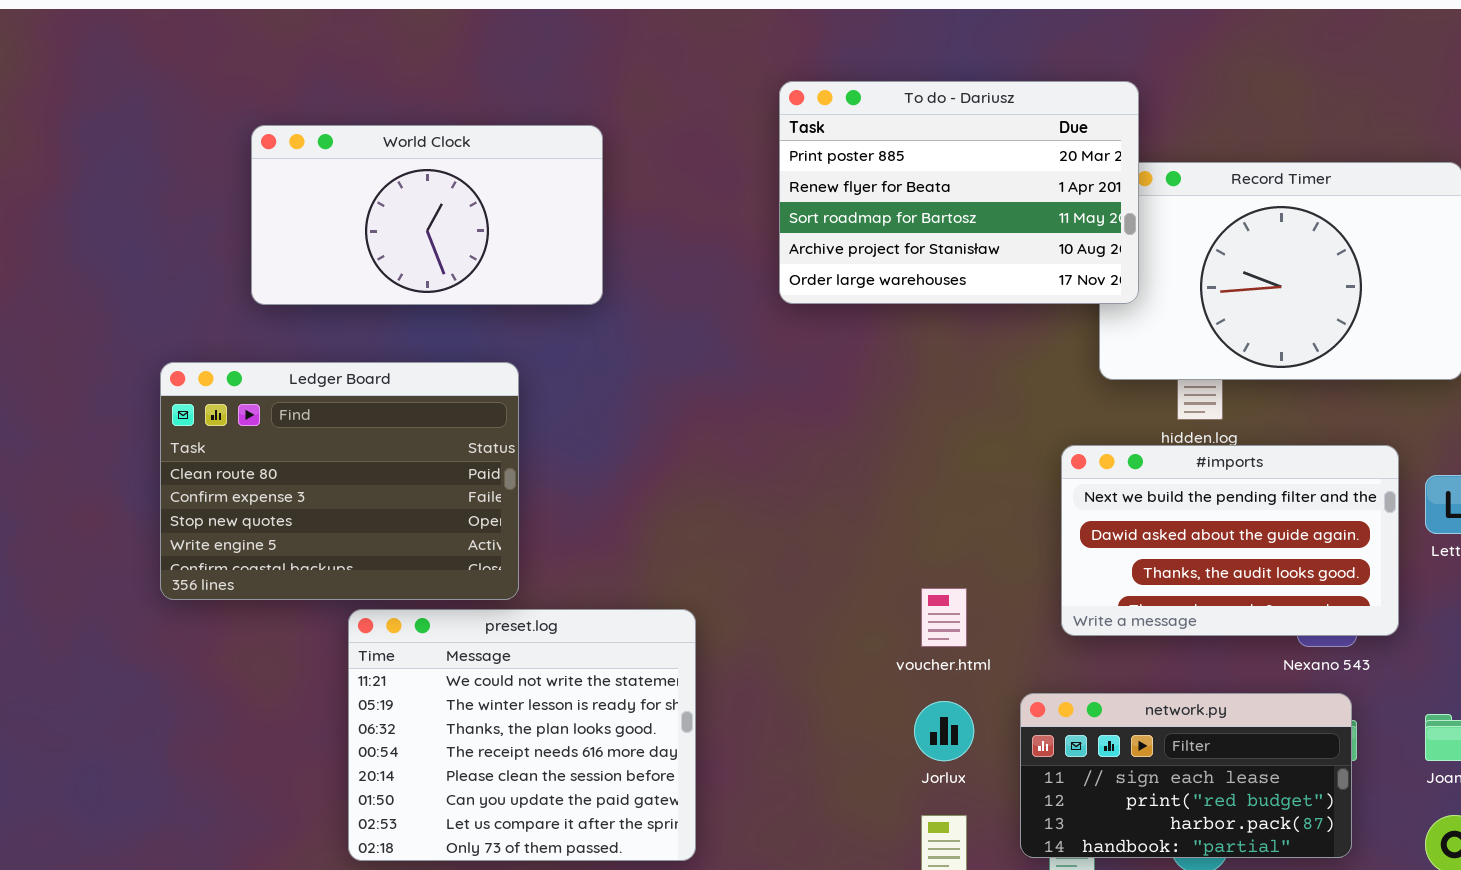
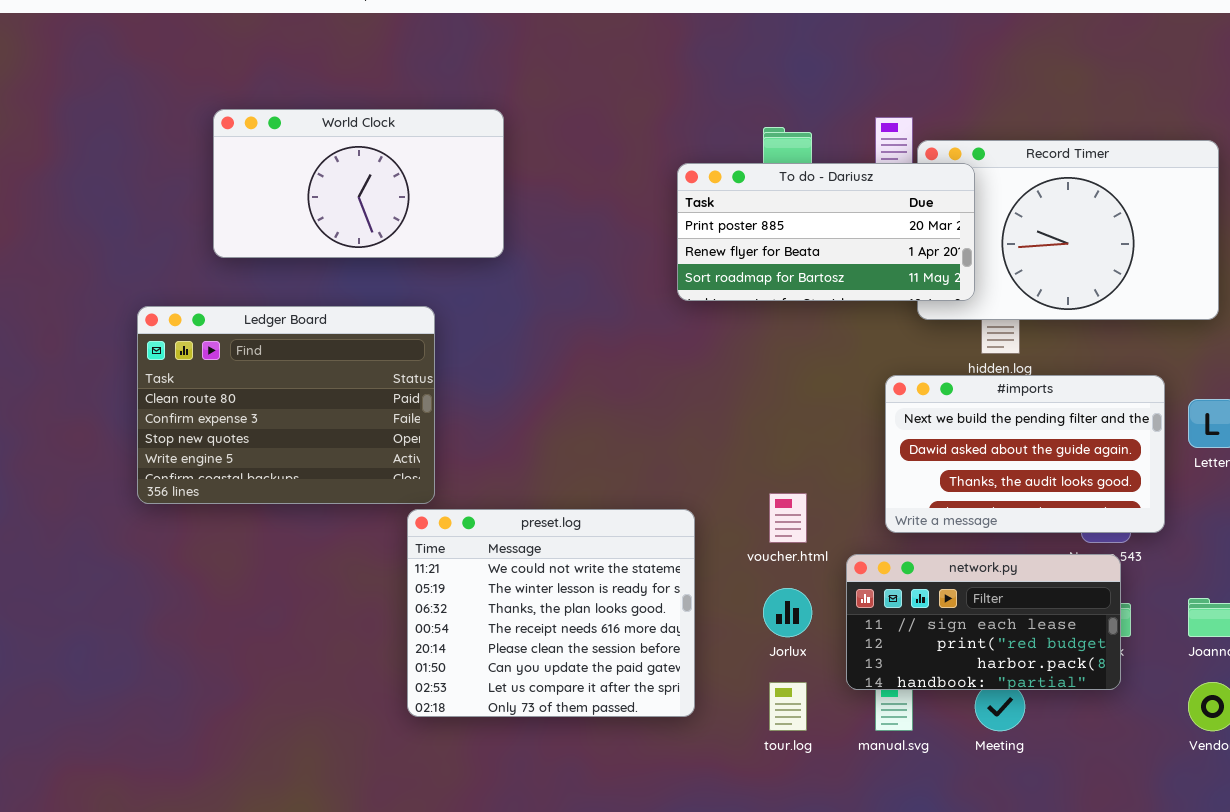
To do - Dariusz: [779,81,1139,304] -> [677,163,975,301], moved, resized
preset.log: [348,609,696,861] -> [407,509,695,717], moved
network.py: [1020,693,1352,858] -> [846,554,1121,690], moved

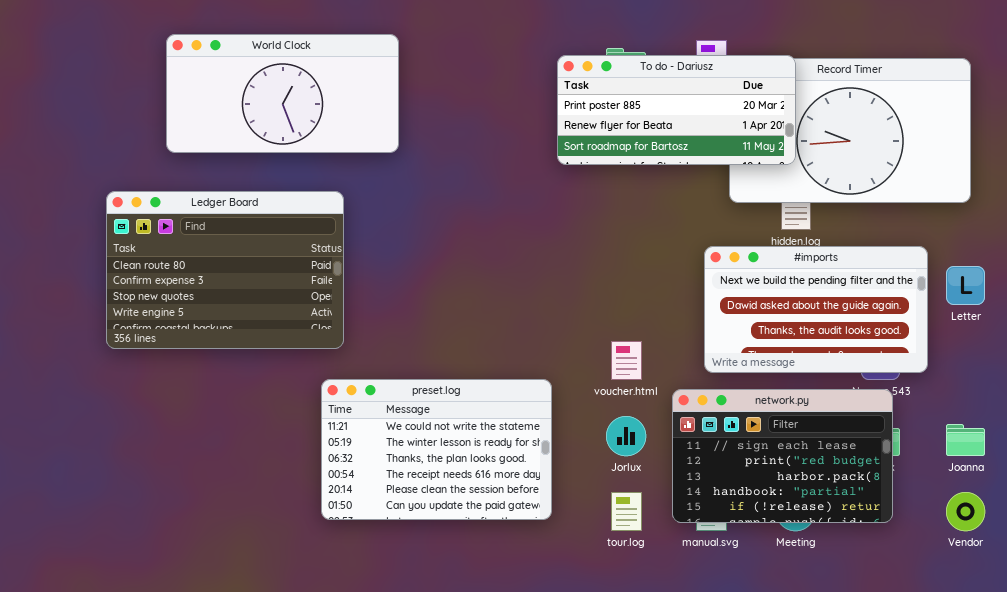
To do - Dariusz: [677,163,975,301] -> [557,55,796,165], moved
preset.log: [407,509,695,717] -> [321,379,552,520], resized
network.py: [846,554,1121,690] -> [672,389,893,523], resized

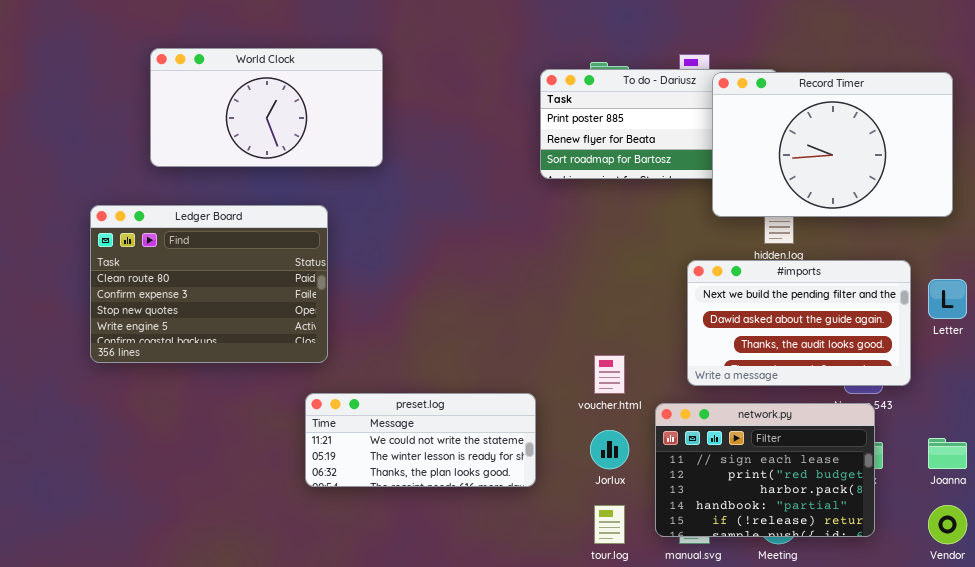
Record Timer: [729,58,971,203] -> [712,72,953,217], raised
preset.log: [321,379,552,520] -> [305,393,536,487], resized

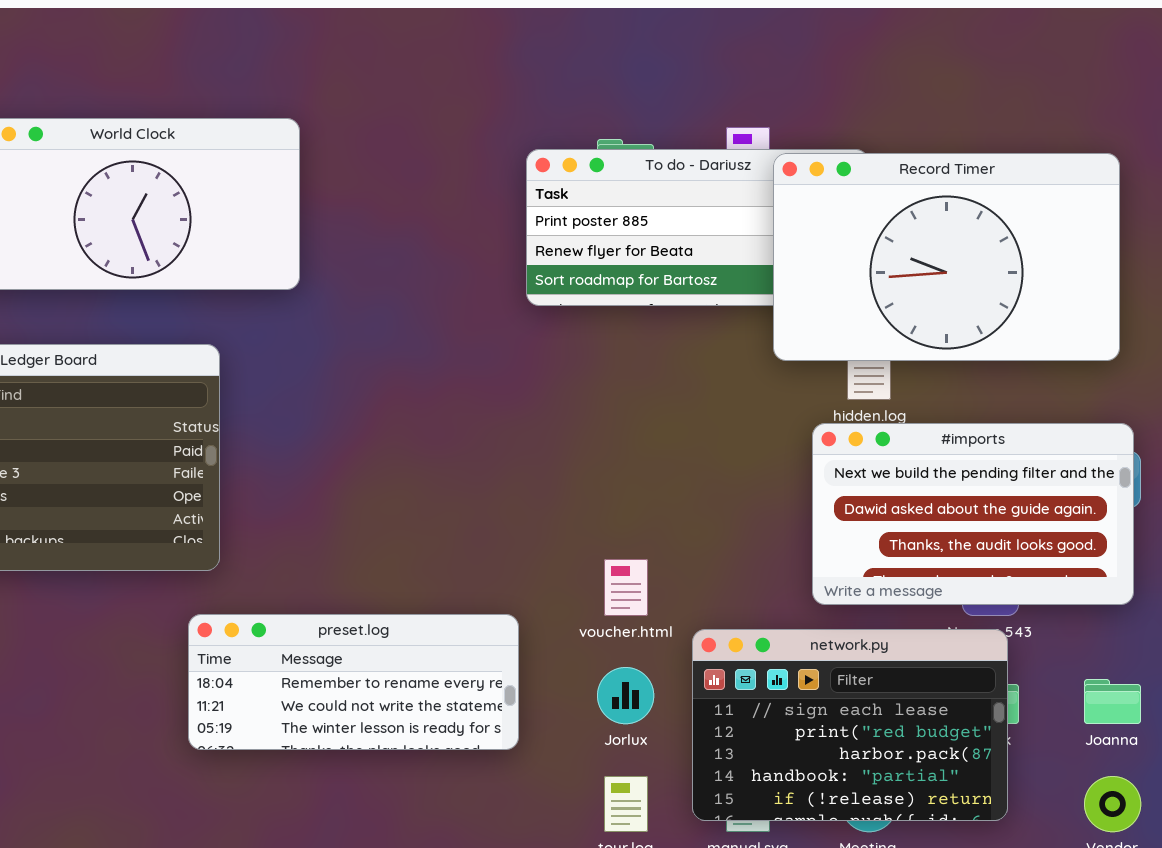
#imports: [687,260,911,386] -> [812,423,1134,605], moved
preset.log: [305,393,536,487] -> [188,614,519,750], scrolled up 1 row

